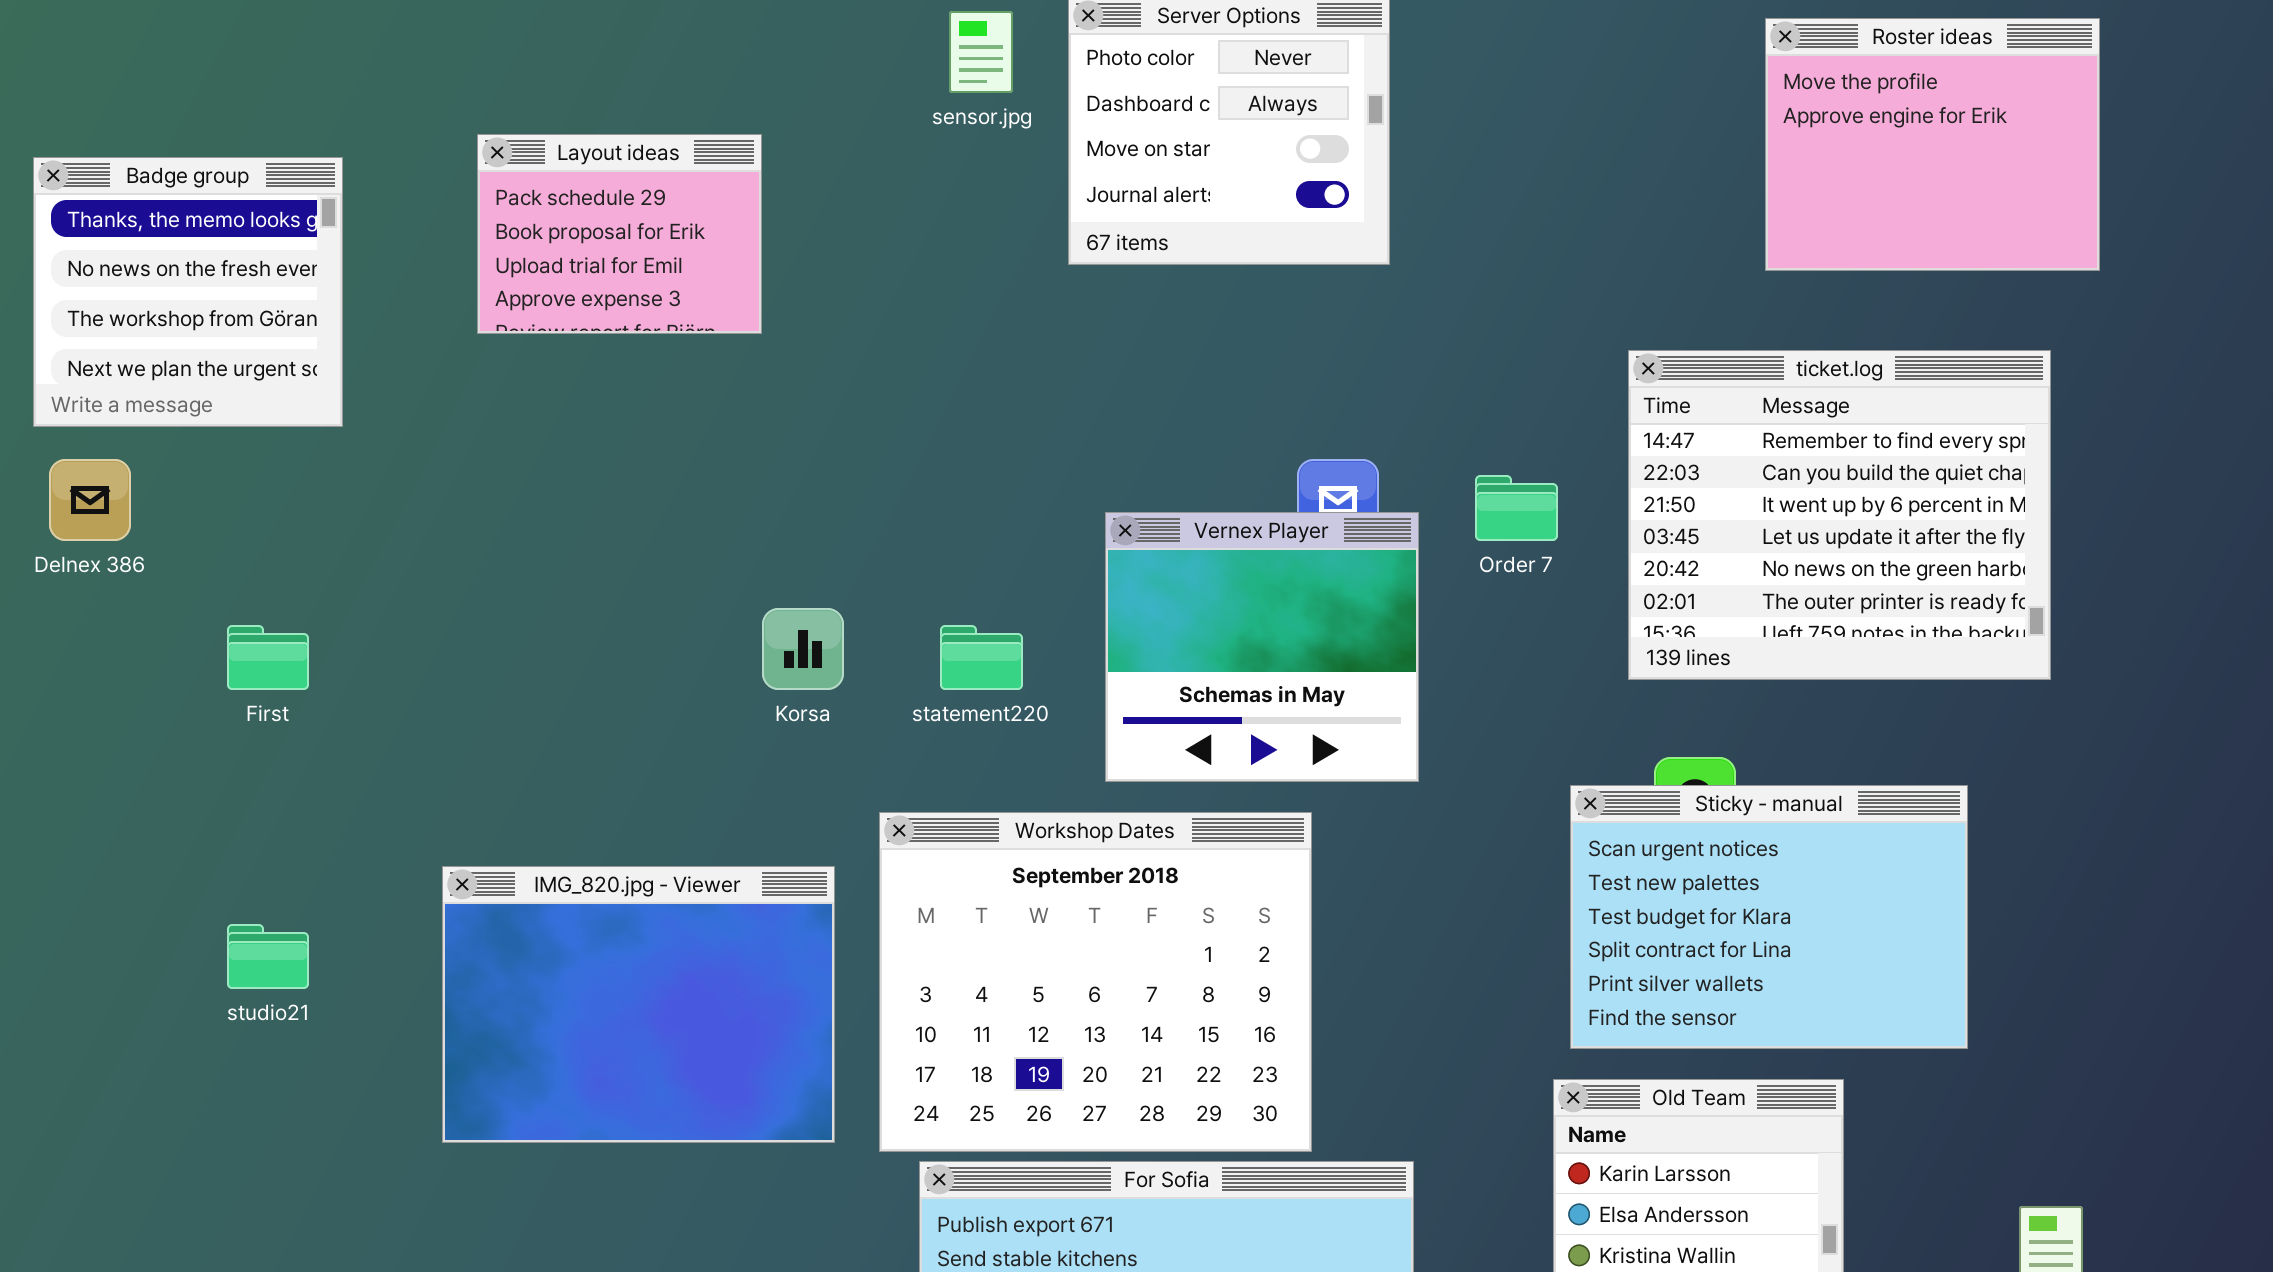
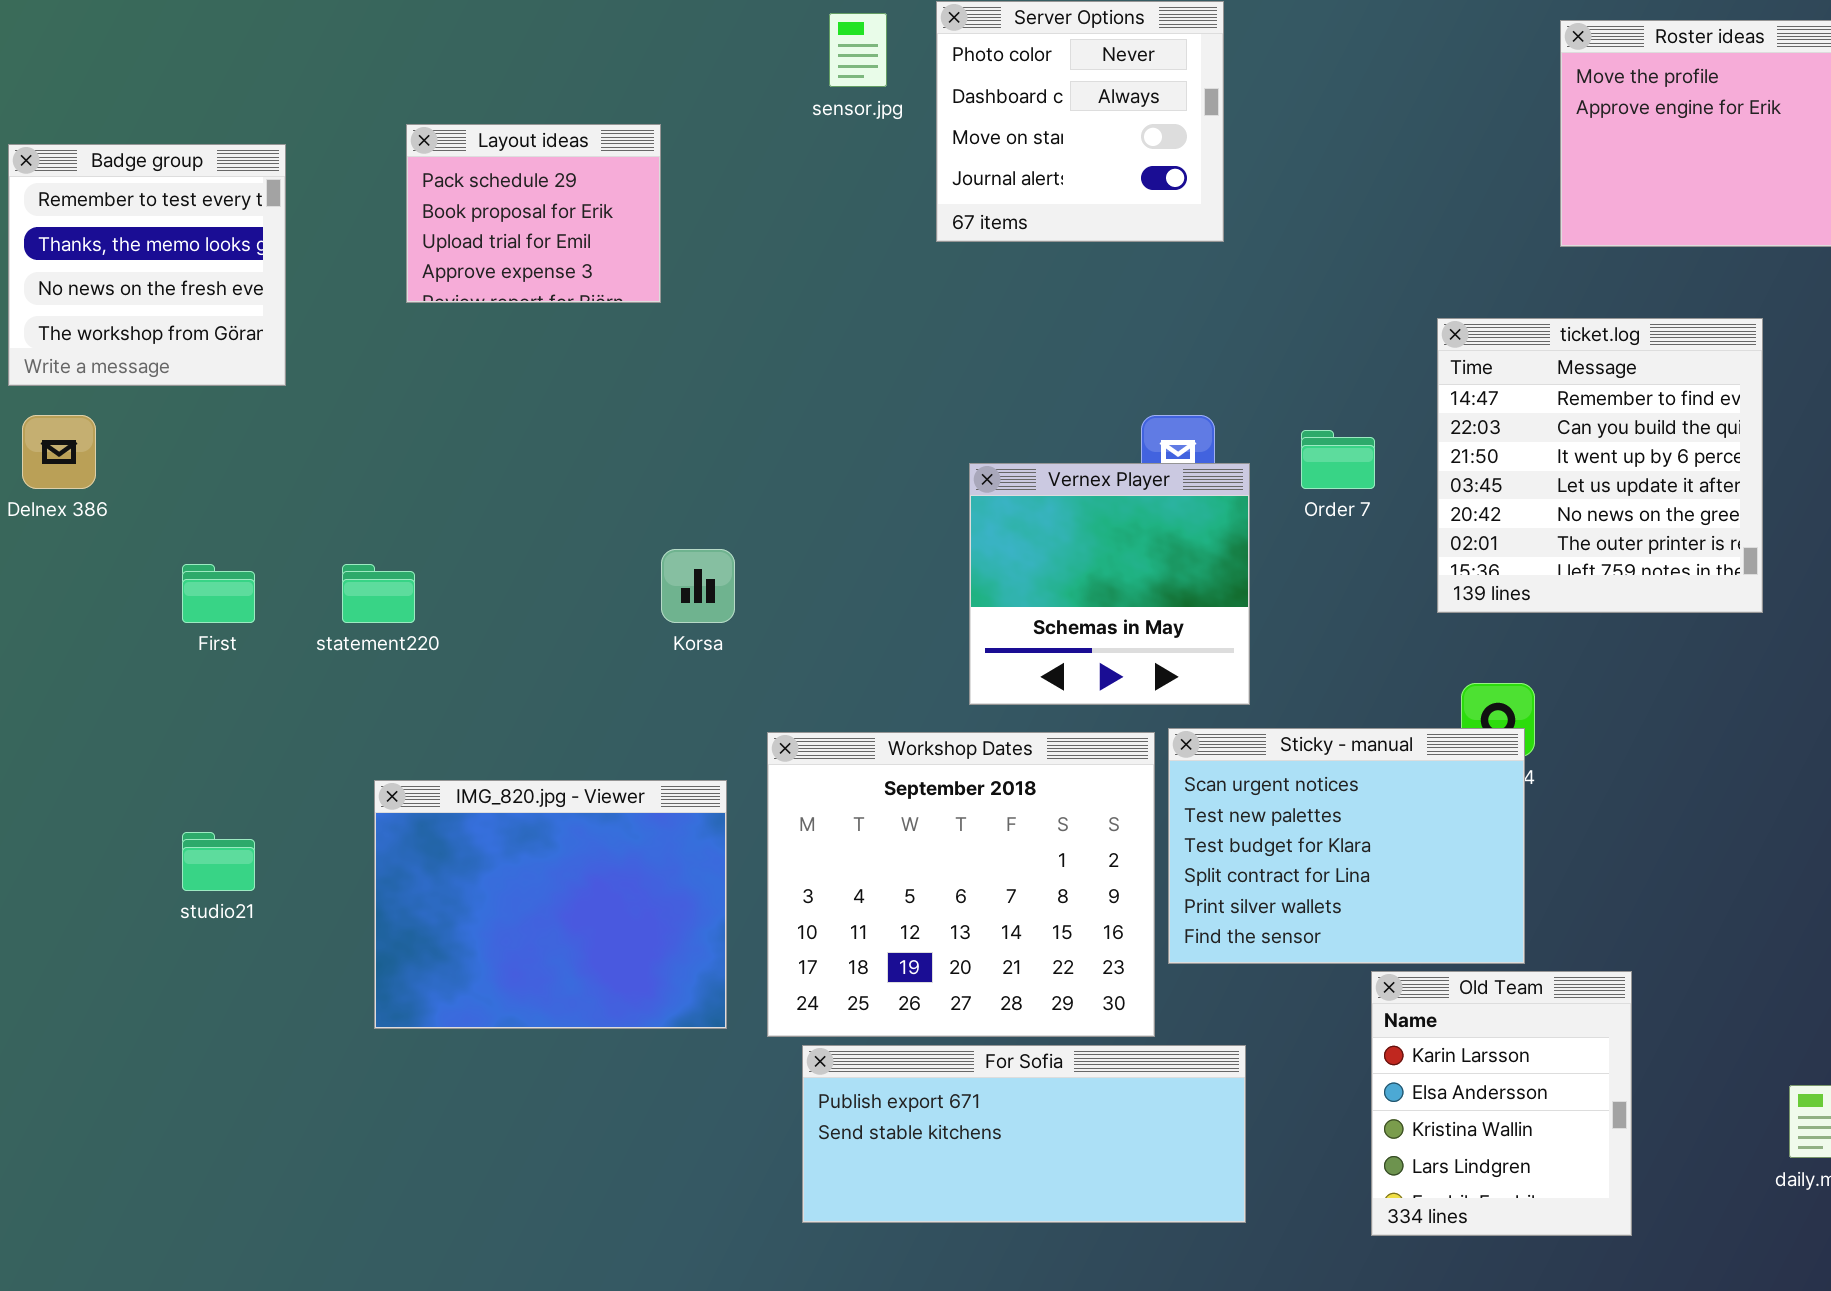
Badge group: [33,157,343,427] -> [8,144,286,386], scrolled up 1 row
ticket.log: [1628,350,2051,680] -> [1437,318,1763,613], resized
statement220: [940,625,1023,690] -> [342,564,415,623], moved
Sticky - manual: [1570,785,1968,1049] -> [1168,728,1525,964], moved

